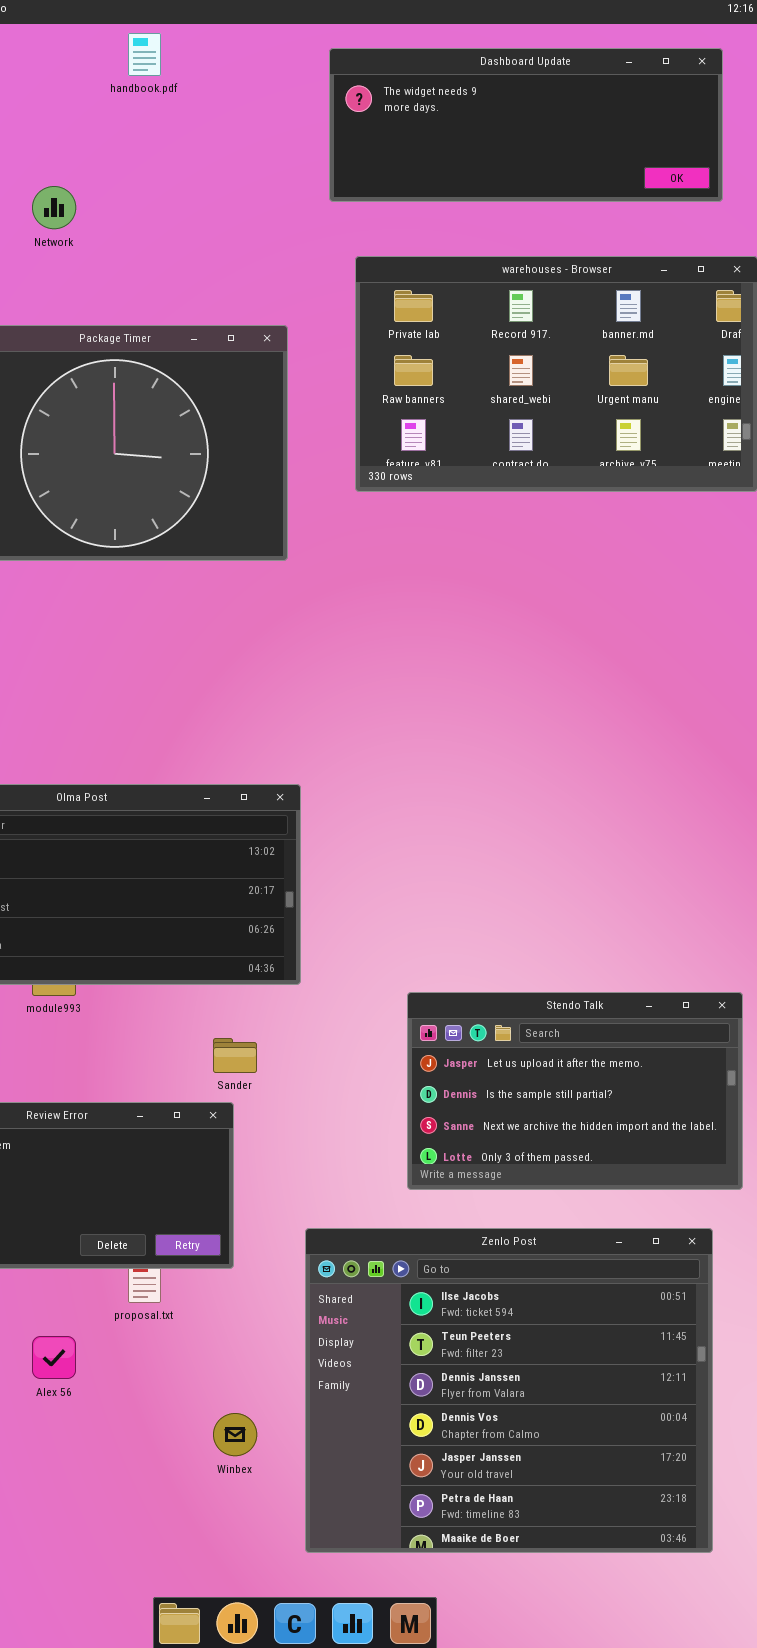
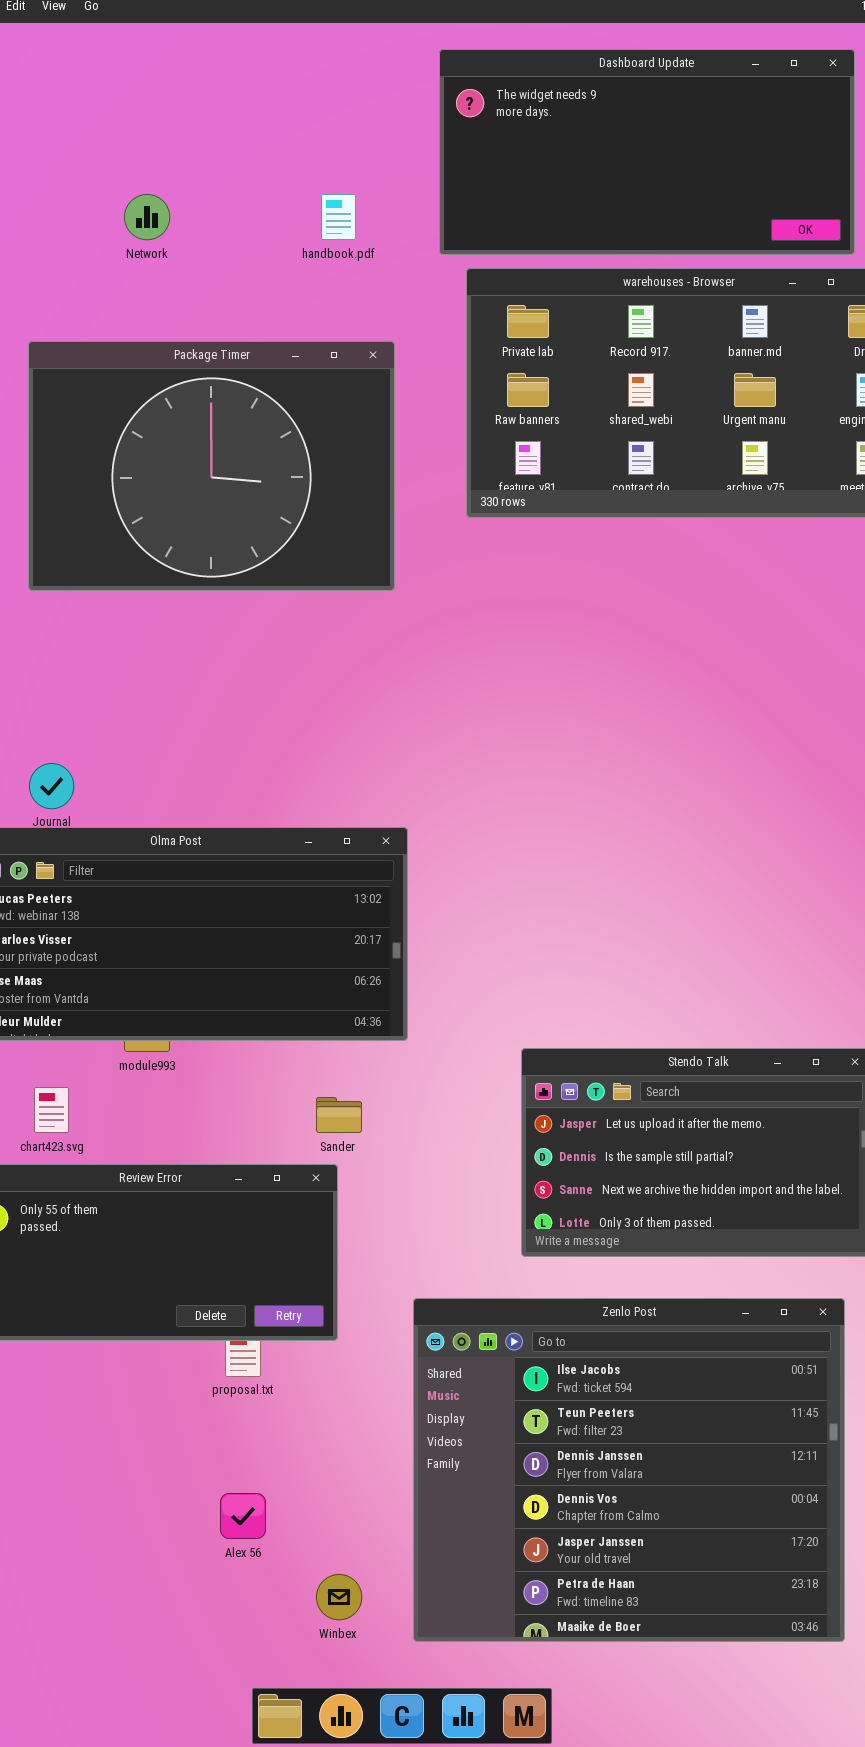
handbook.pdf: [128,33,161,76] -> [321,194,356,240], moved
Dashboard Update: [329,48,723,202] -> [439,49,855,255], resized
Alex 56: [32,1336,76,1379] -> [220,1493,266,1539], moved
Winbex: [213,1413,257,1456] -> [316,1574,362,1620], moved

